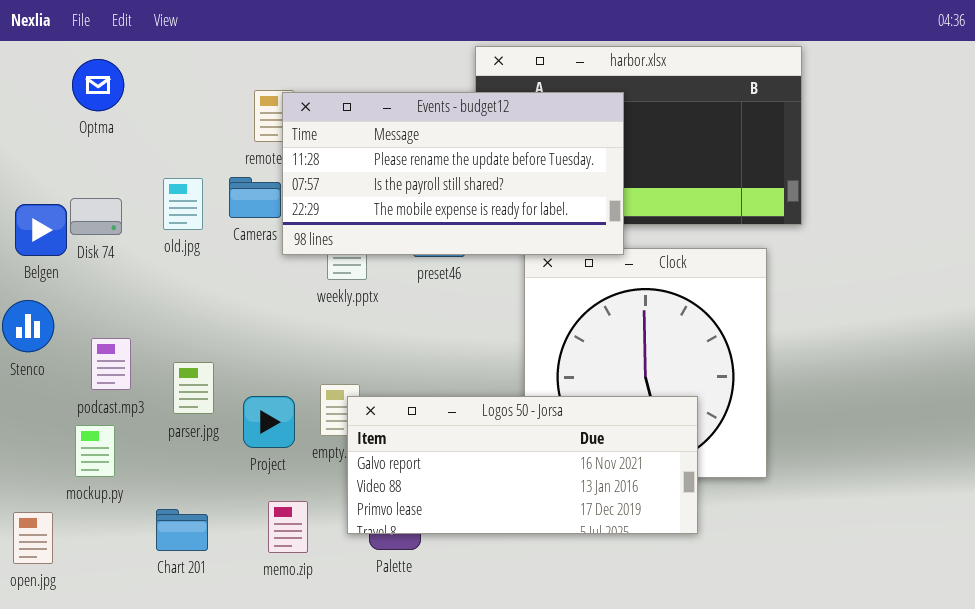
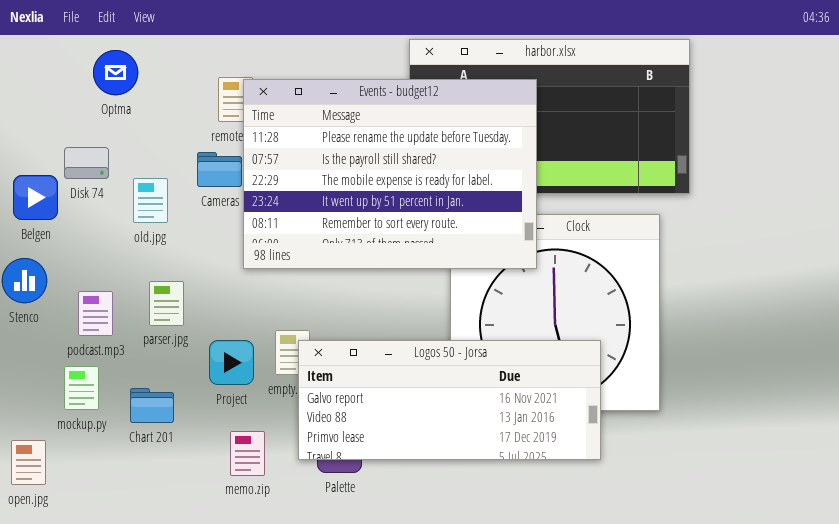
Optma: [72,59,124,111] -> [93,50,138,95], moved
Events - budget12: [282,92,624,255] -> [243,79,537,269], resized
old.jpg: [163,178,203,230] -> [133,178,168,223], moved
Disk 74: [70,198,122,235] -> [64,147,109,179], moved
parser.jpg: [173,362,214,414] -> [149,281,184,326], moved
Chart 201: [156,509,208,551] -> [130,388,174,423], moved

